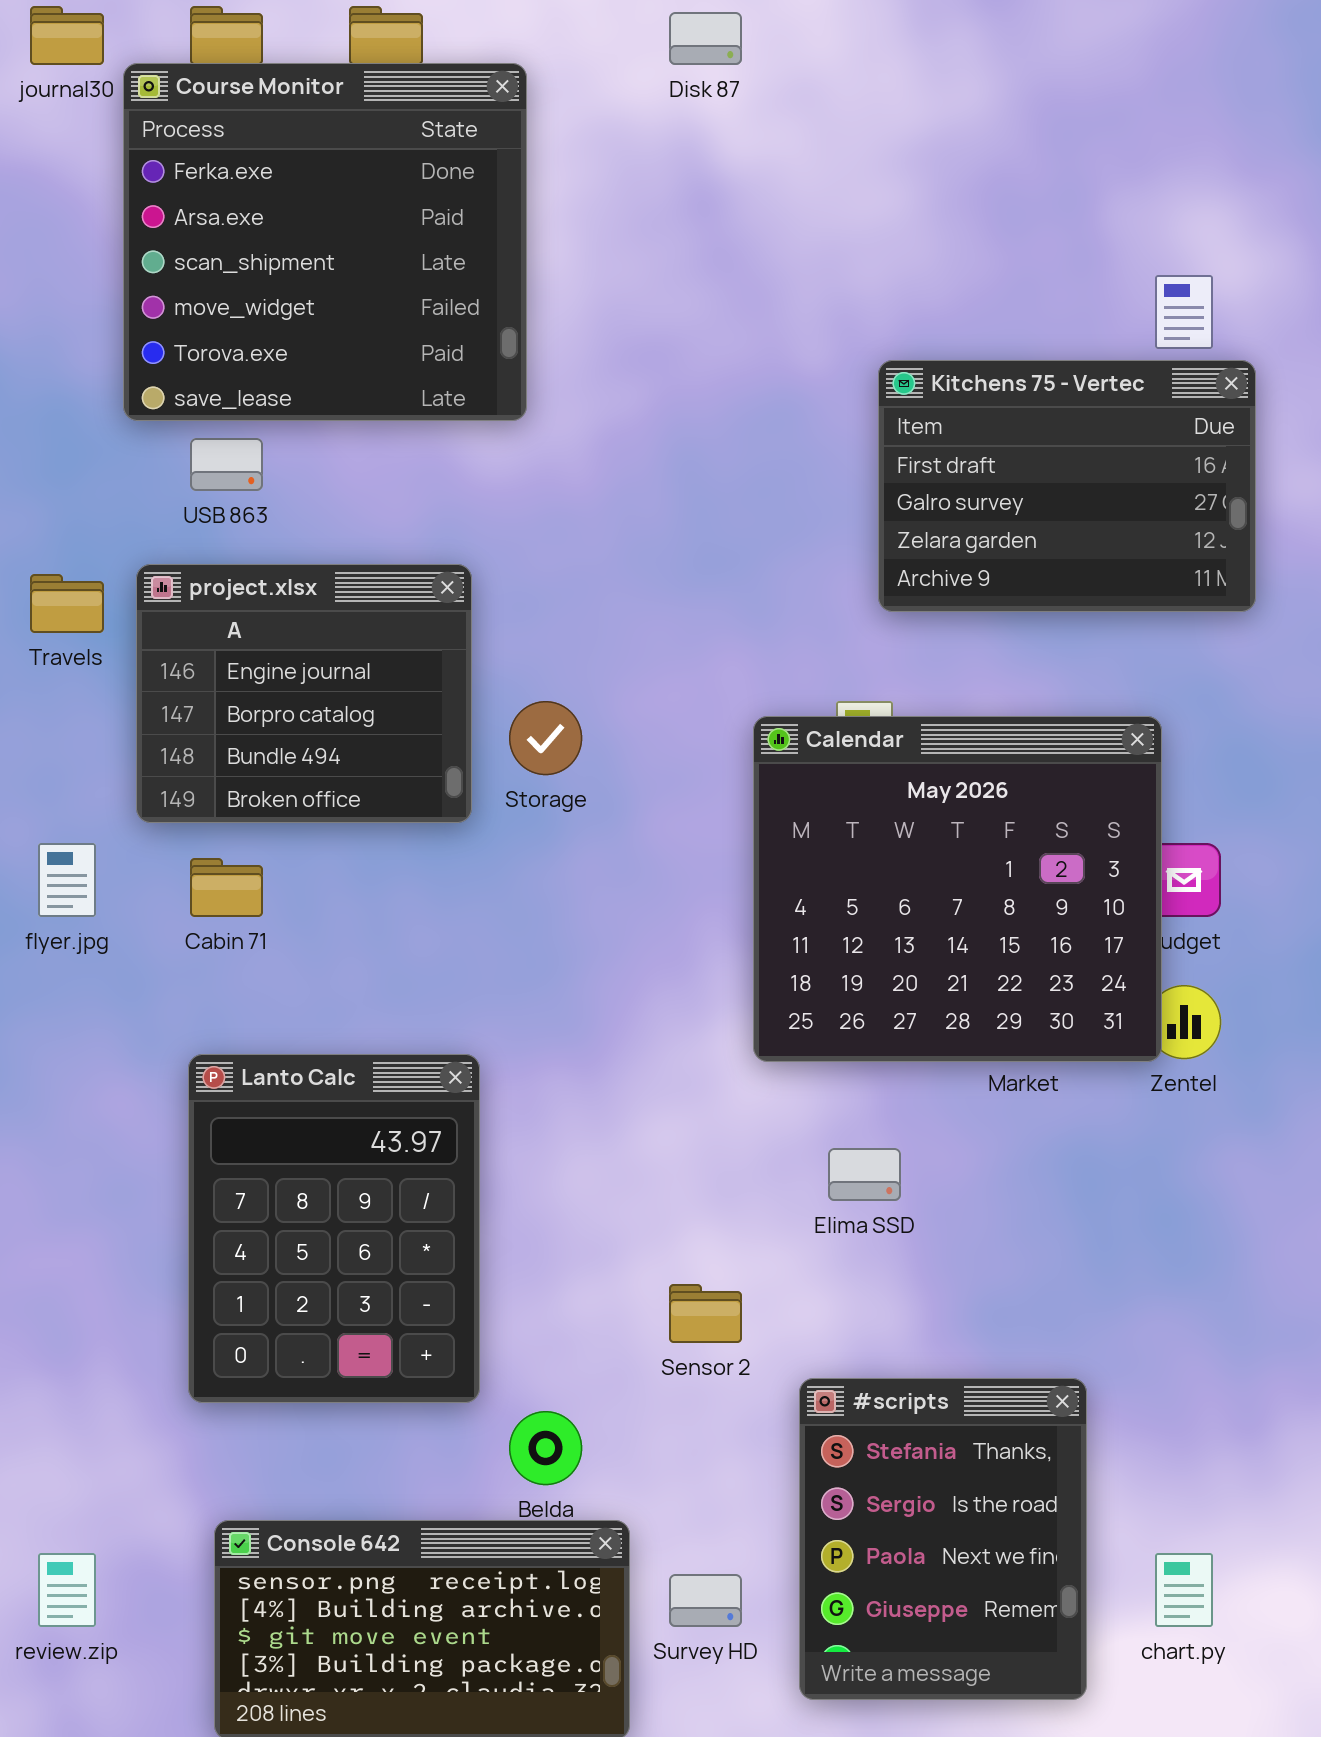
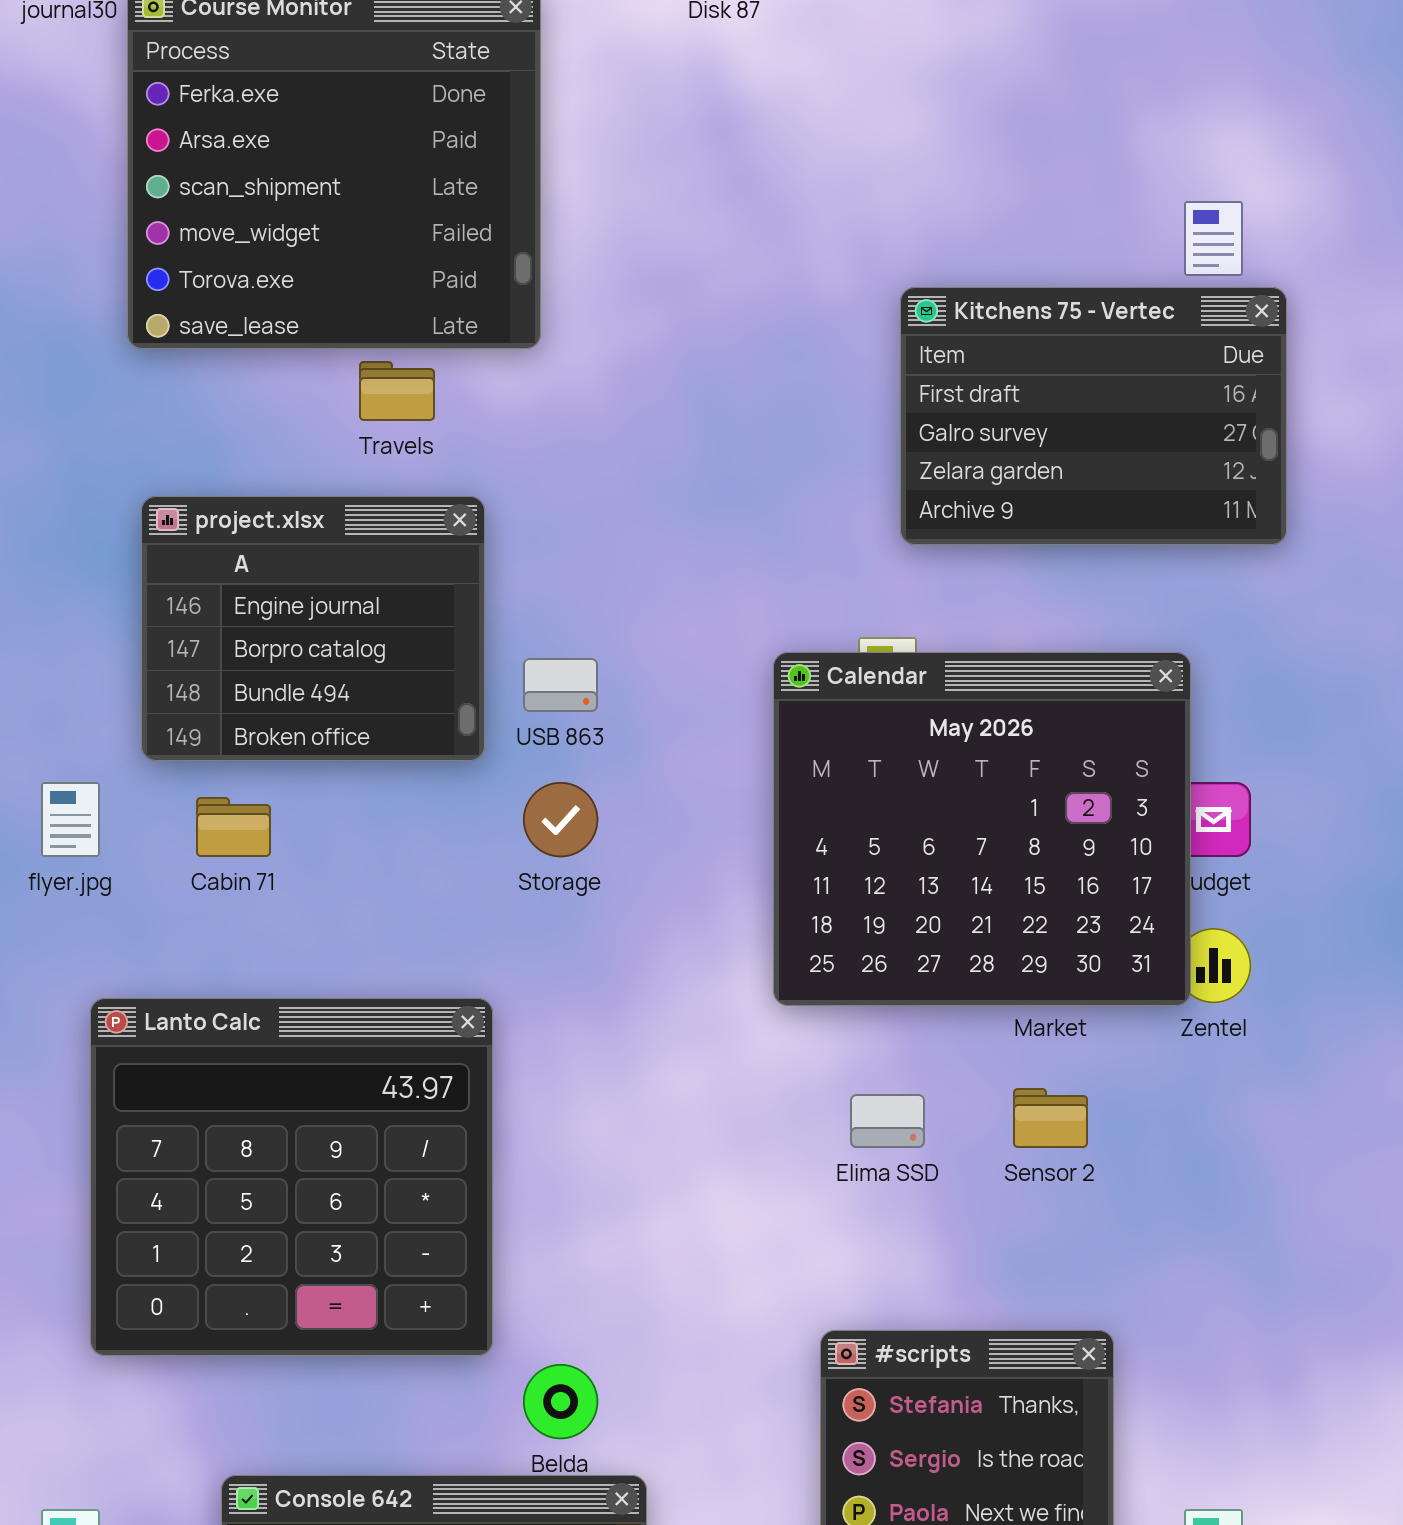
USB 863: [190,438,263,491] -> [523,658,598,712], moved
Travels: [30,574,104,633] -> [359,361,435,421], moved
Storage: [509,701,582,775] -> [523,782,598,857], moved
Lanto Calc: [188,1054,480,1403] -> [90,998,493,1356], resized
Sensor 2: [669,1284,742,1343] -> [1013,1088,1088,1148], moved

